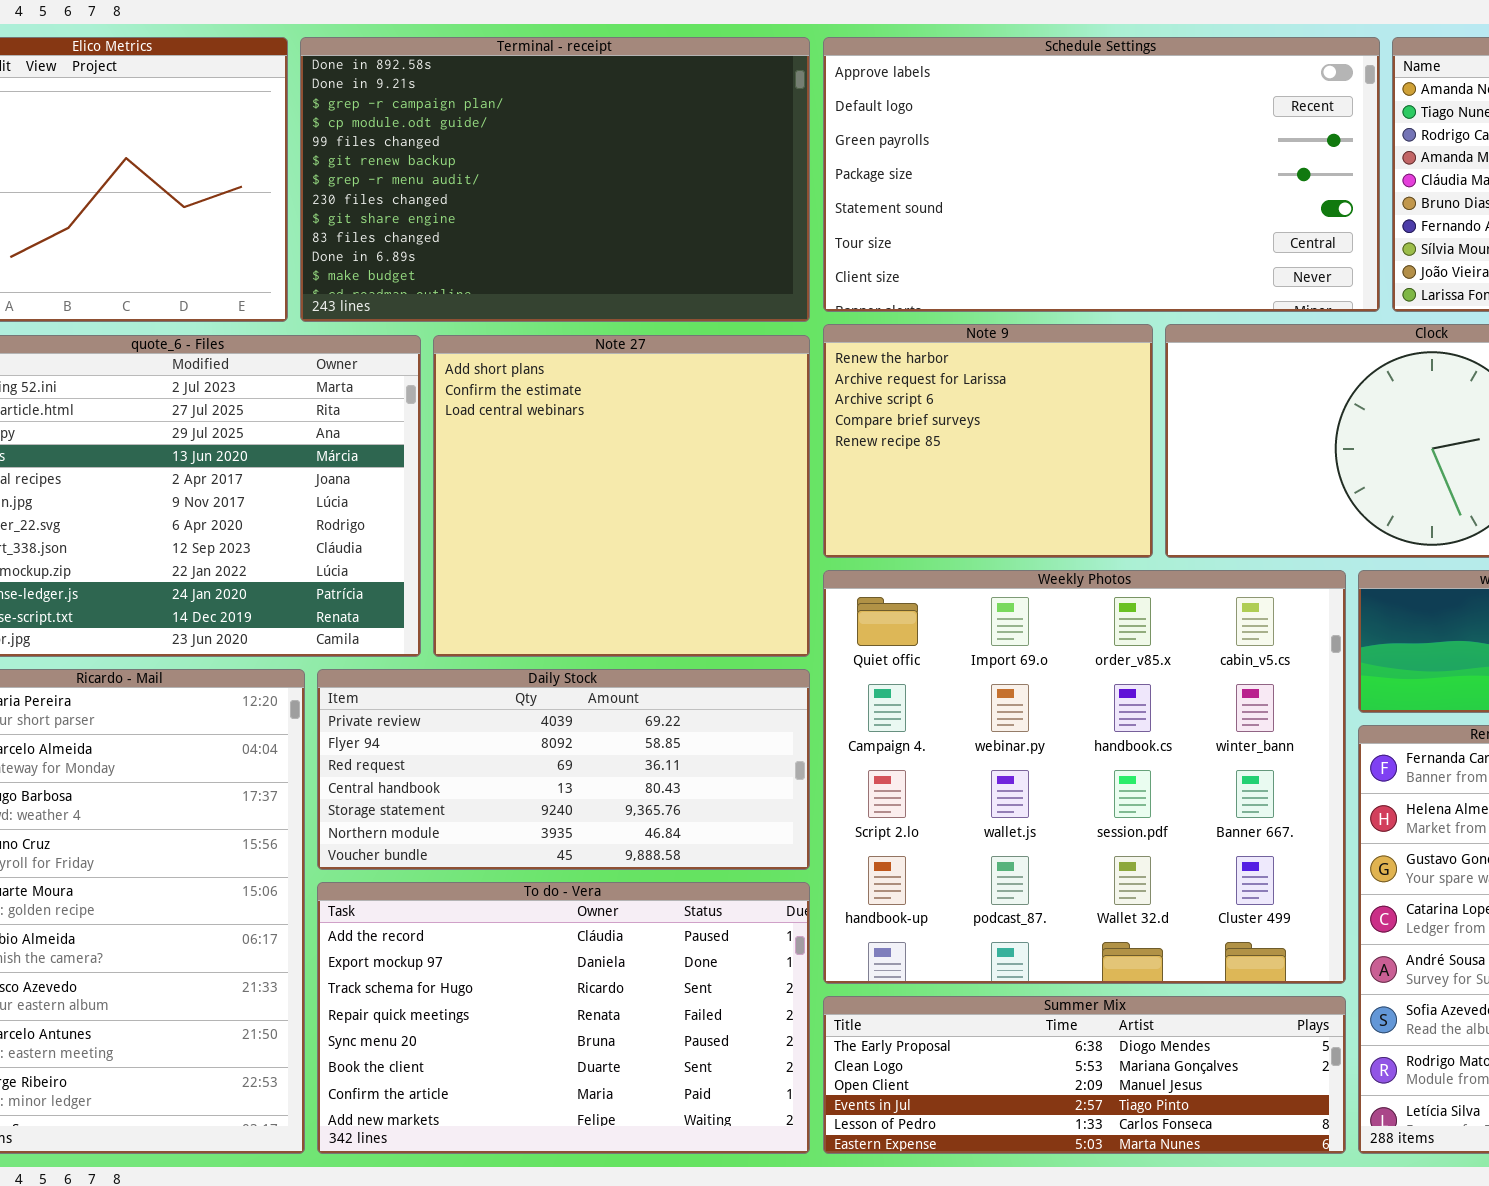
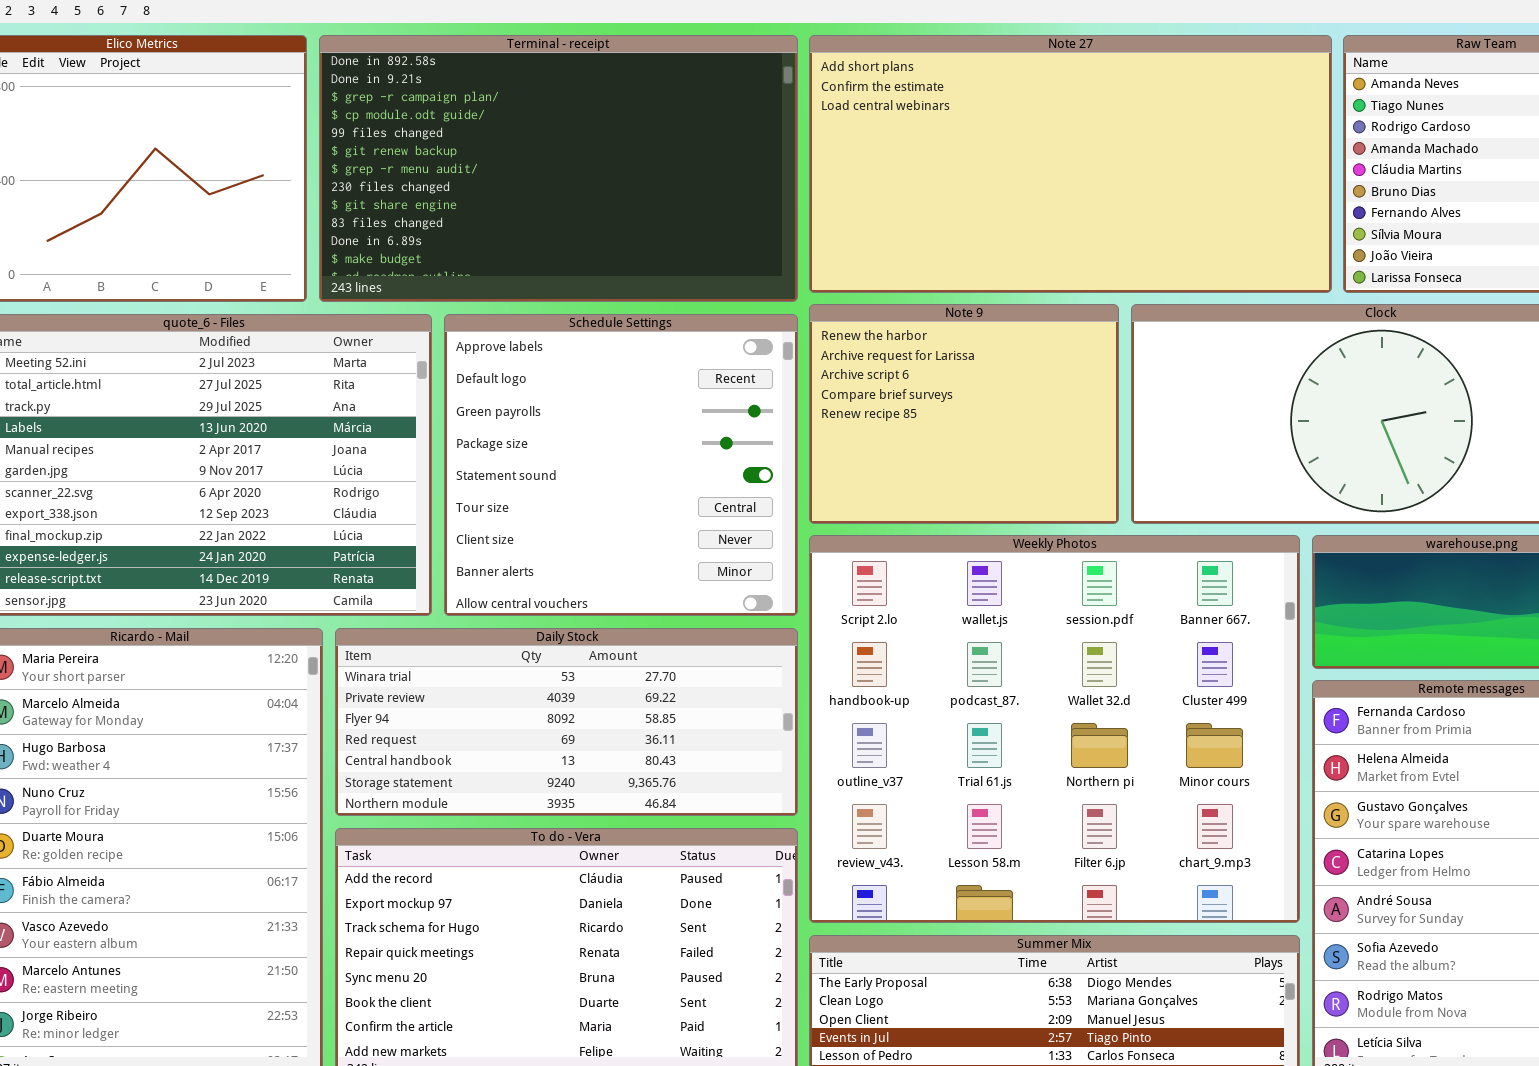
Schedule Settings: [823,37,1380,312] -> [444,314,798,616], moved, resized
Note 27: [433,335,810,657] -> [809,35,1332,293], moved, resized
Weekly Photos: [823,570,1346,984] -> [809,535,1300,923], scrolled down 2 rows
Daily Stock: [317,669,810,870] -> [335,628,798,816], scrolled up 1 row

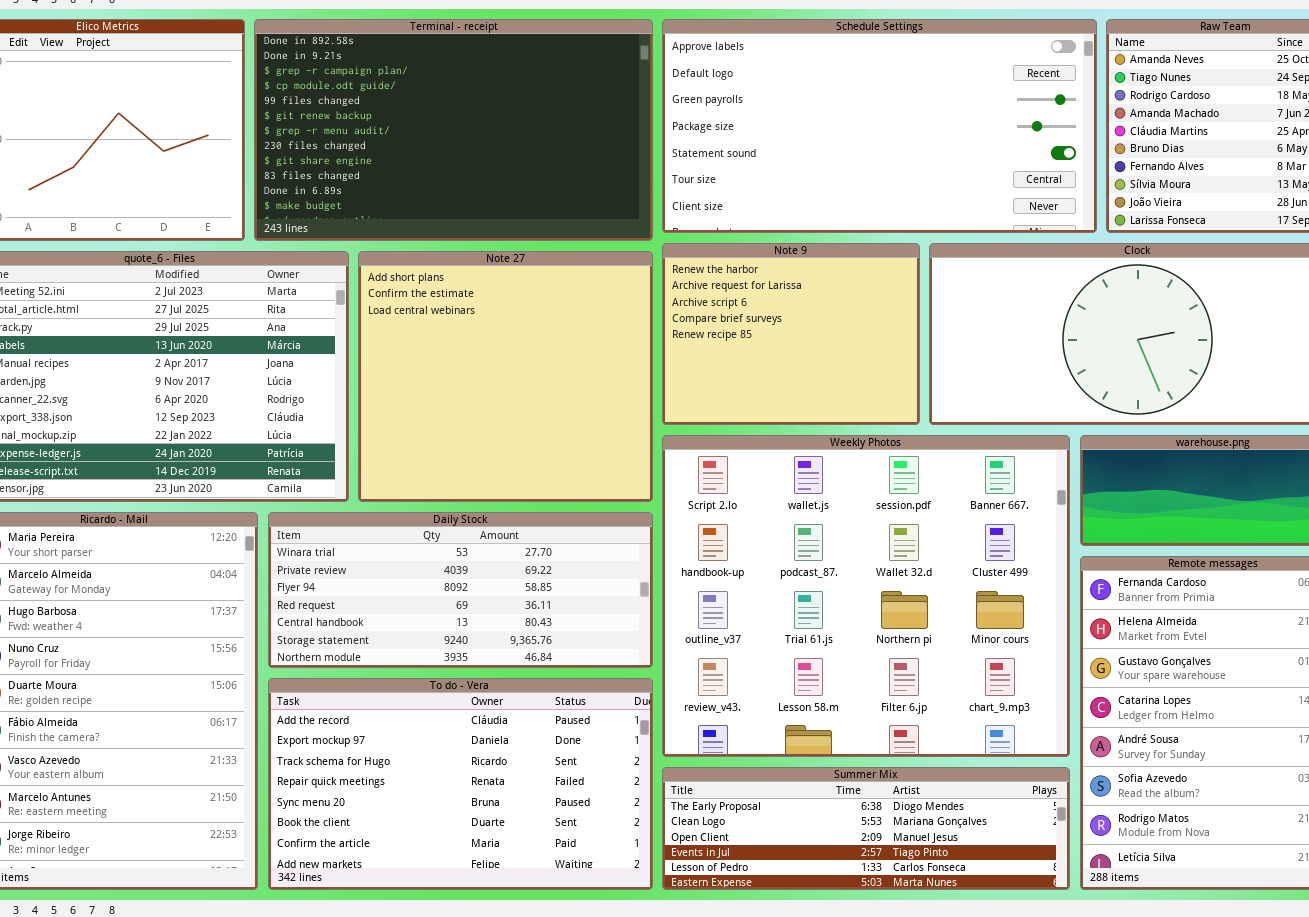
Note 27: [809,35,1332,293] -> [358,251,653,502], moved, resized
Schedule Settings: [444,314,798,616] -> [662,19,1097,233], moved, resized

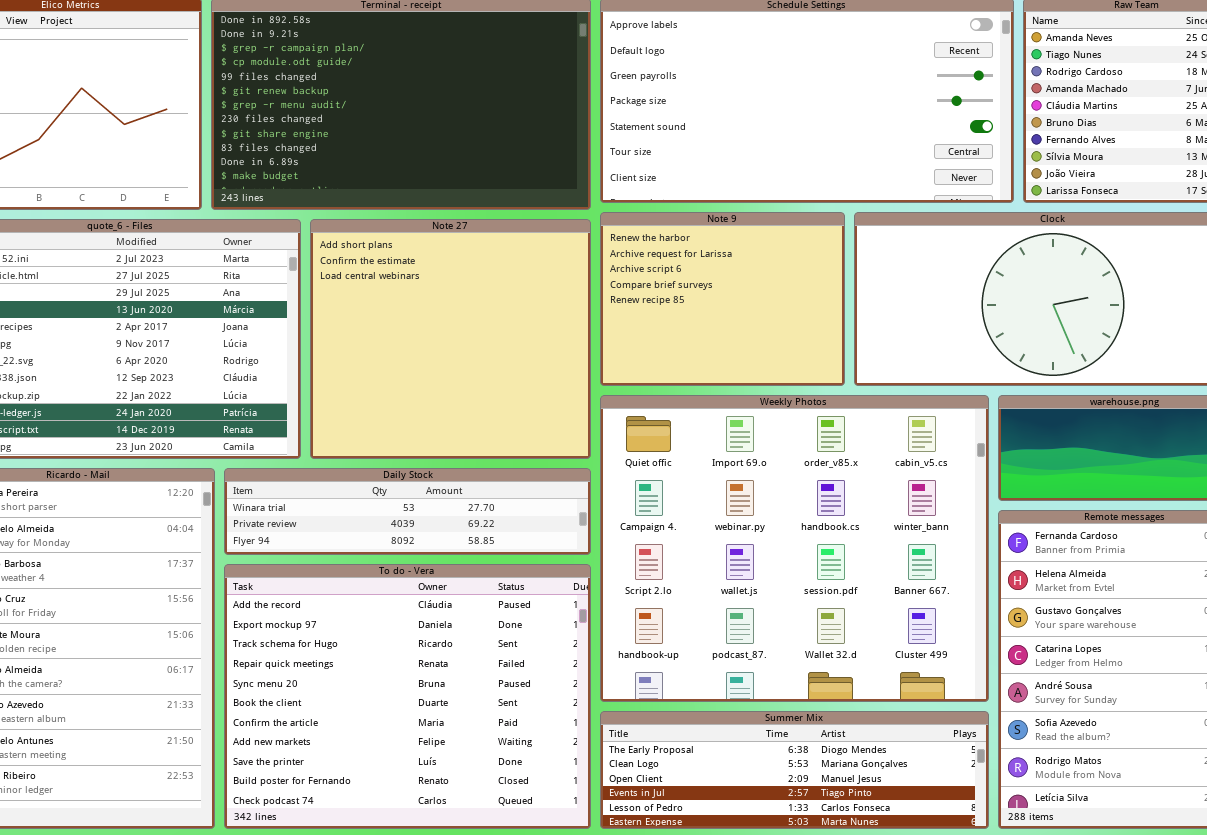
Weekly Photos: [662,435,1070,757] -> [600,395,989,702], scrolled up 2 rows
Daily Stock: [268,512,653,668] -> [224,468,591,555], resized
To do - Vera: [268,678,653,890] -> [224,564,591,829], resized

